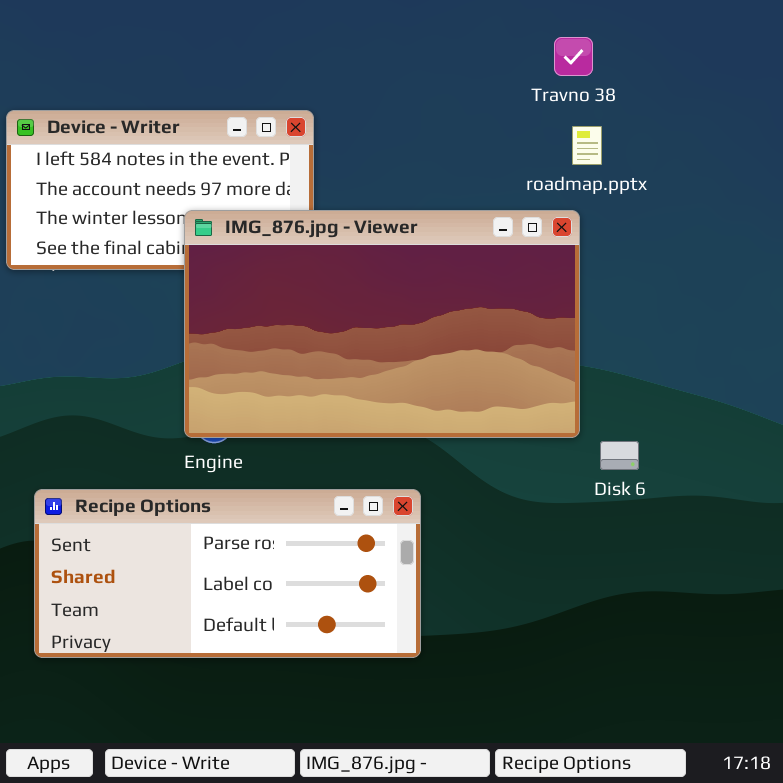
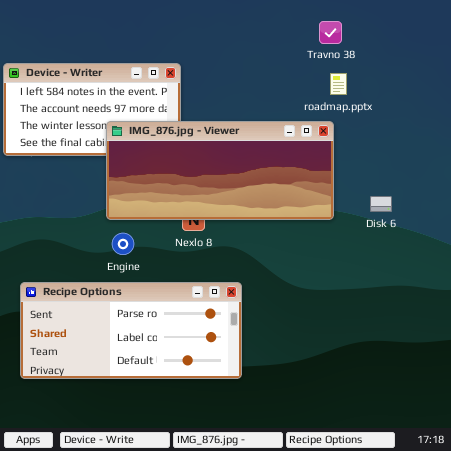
IMG_876.jpg - Viewer: [184,210,580,438] -> [106,121,334,220], resized
Disk 6: [600,441,639,470] -> [370,196,392,212], moved

